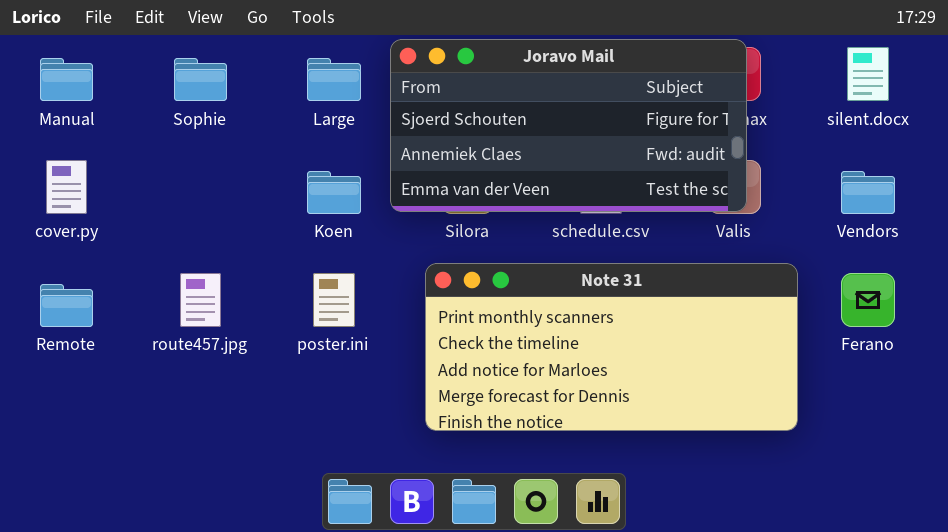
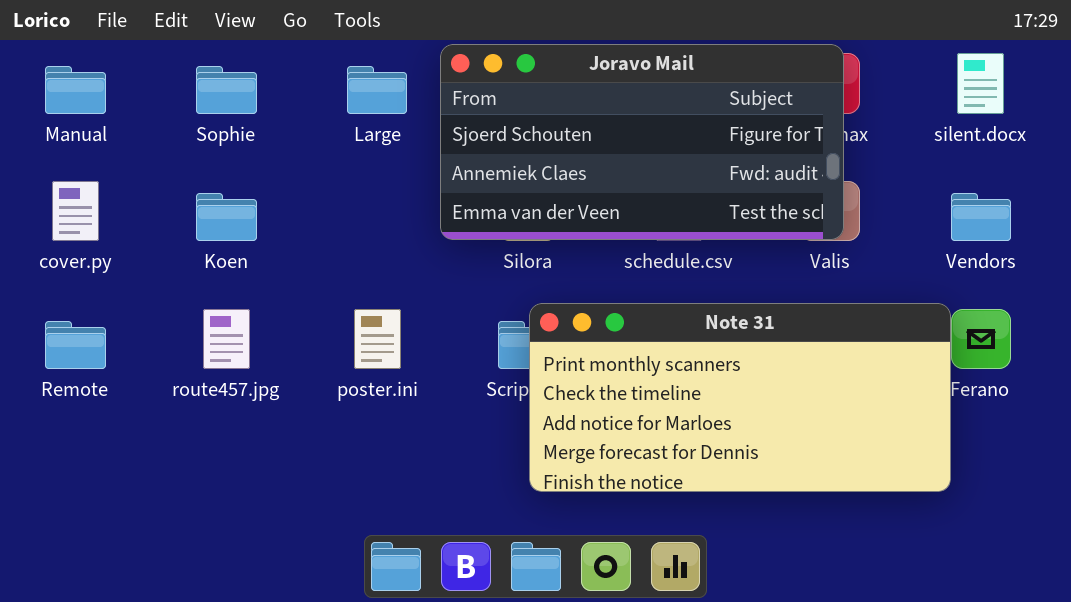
Koen: [307,171,361,214] -> [196,193,257,241], moved
Note 31: [425,263,798,431] -> [529,303,951,492], moved

